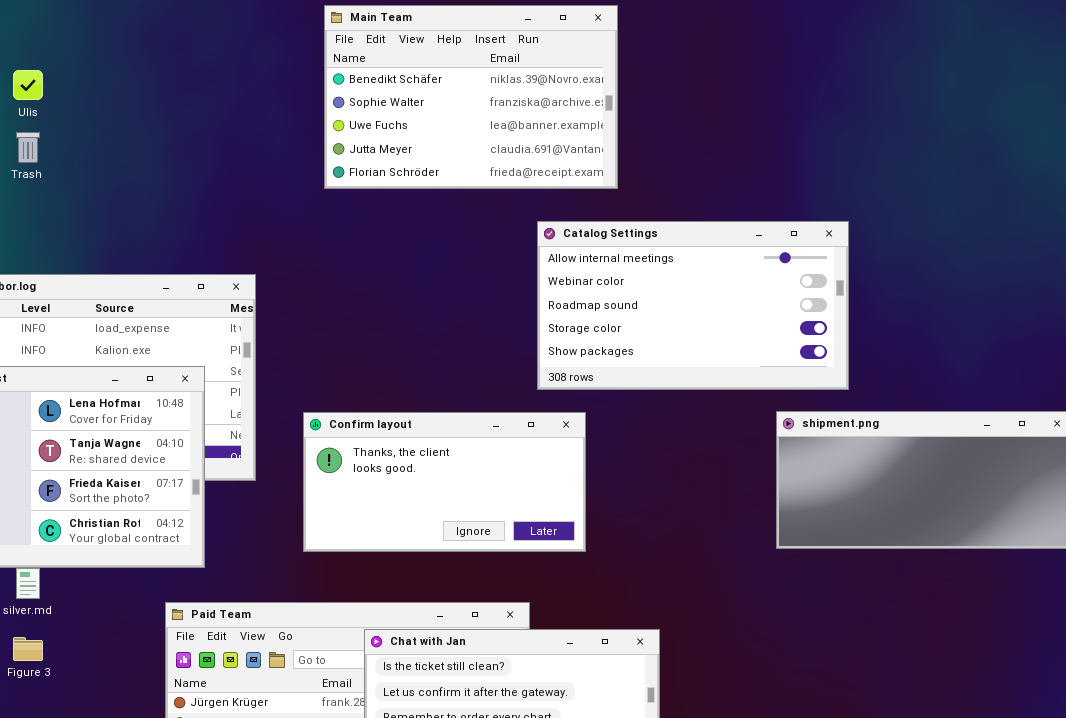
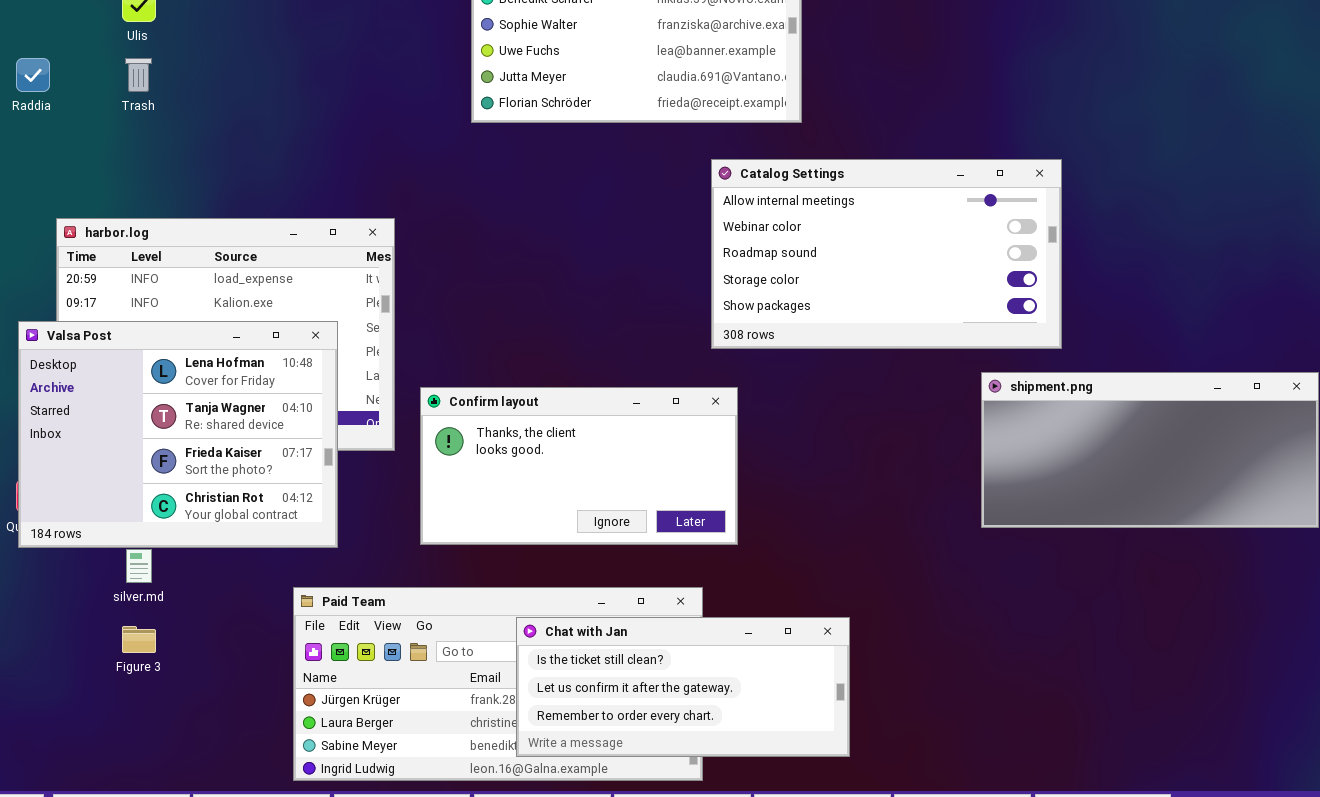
Confirm layout: [303,412,586,552] -> [420,387,738,545], moved

